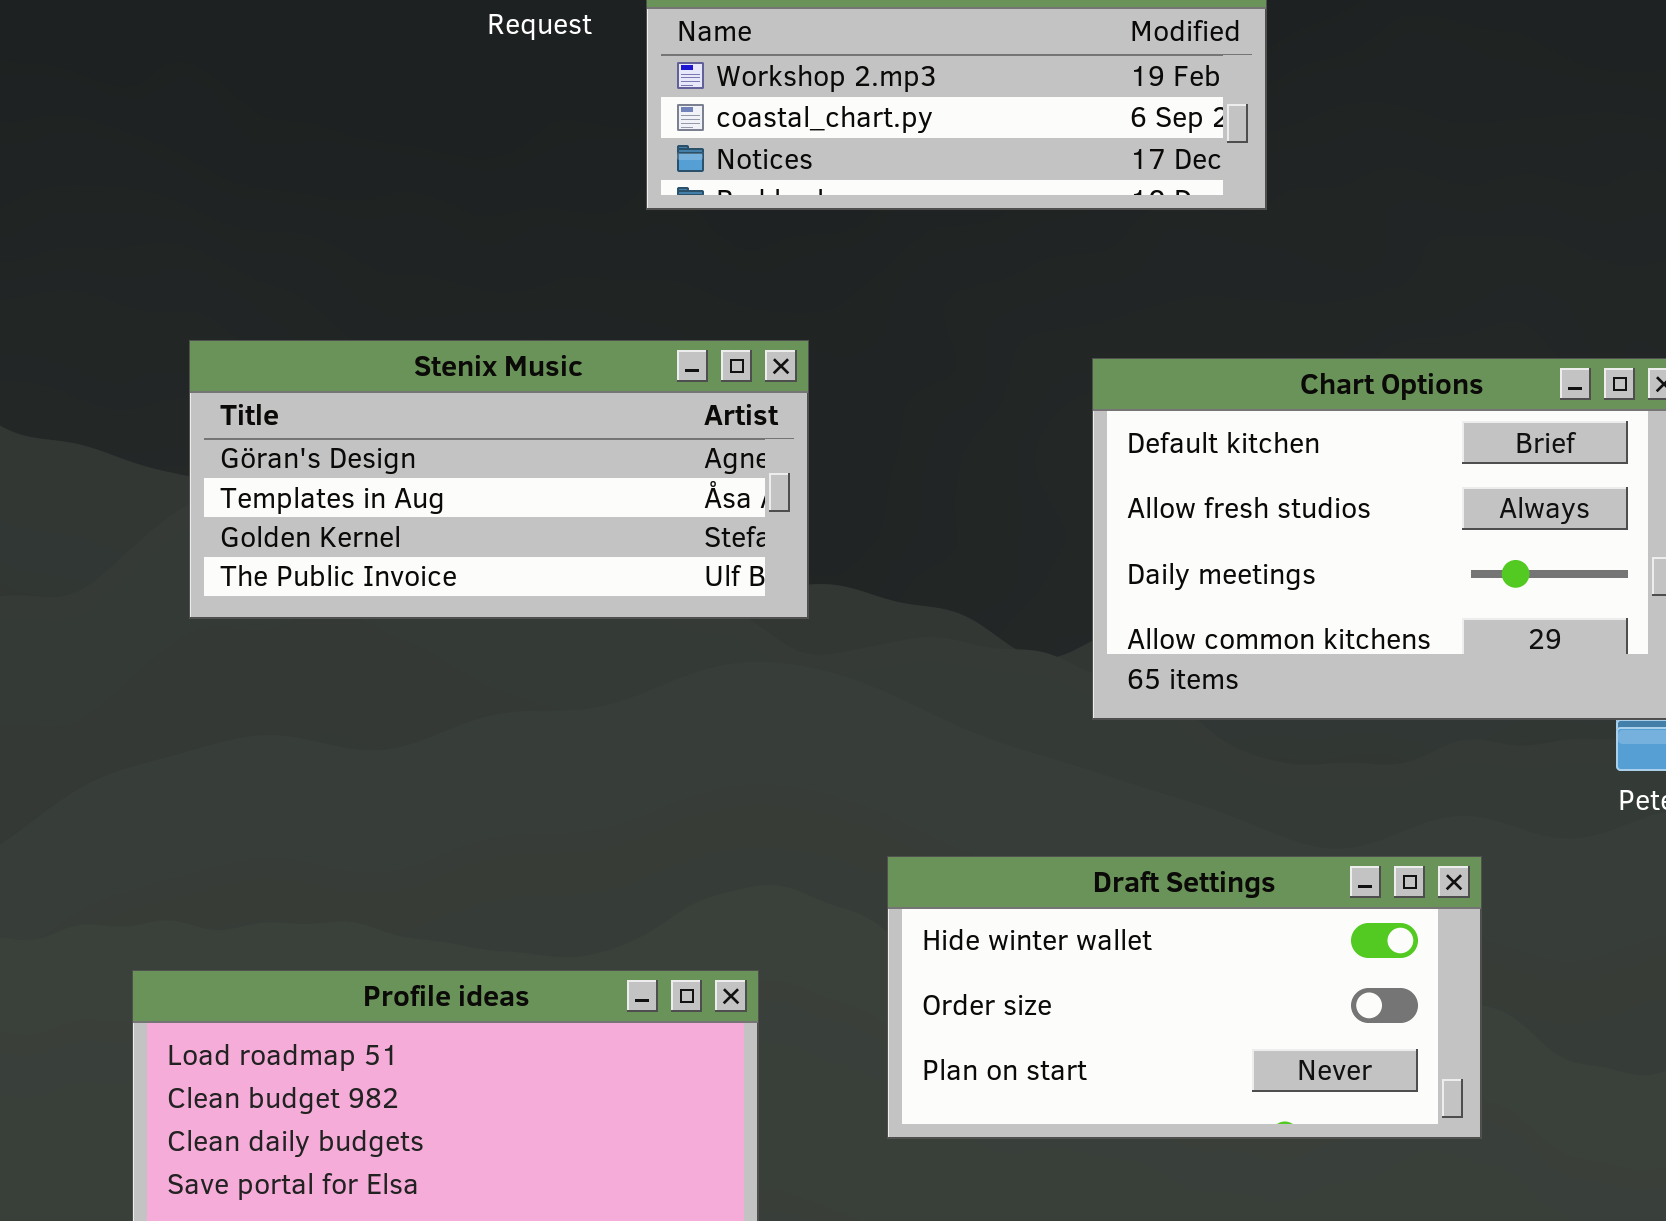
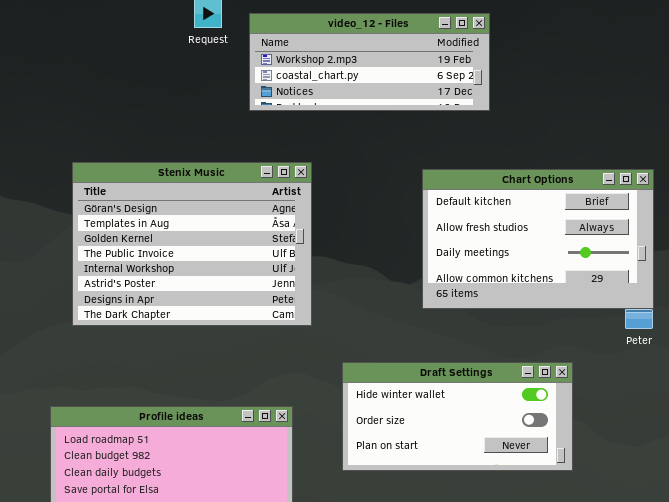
Stenix Music: [189,340,809,619] -> [72,162,312,326], resized

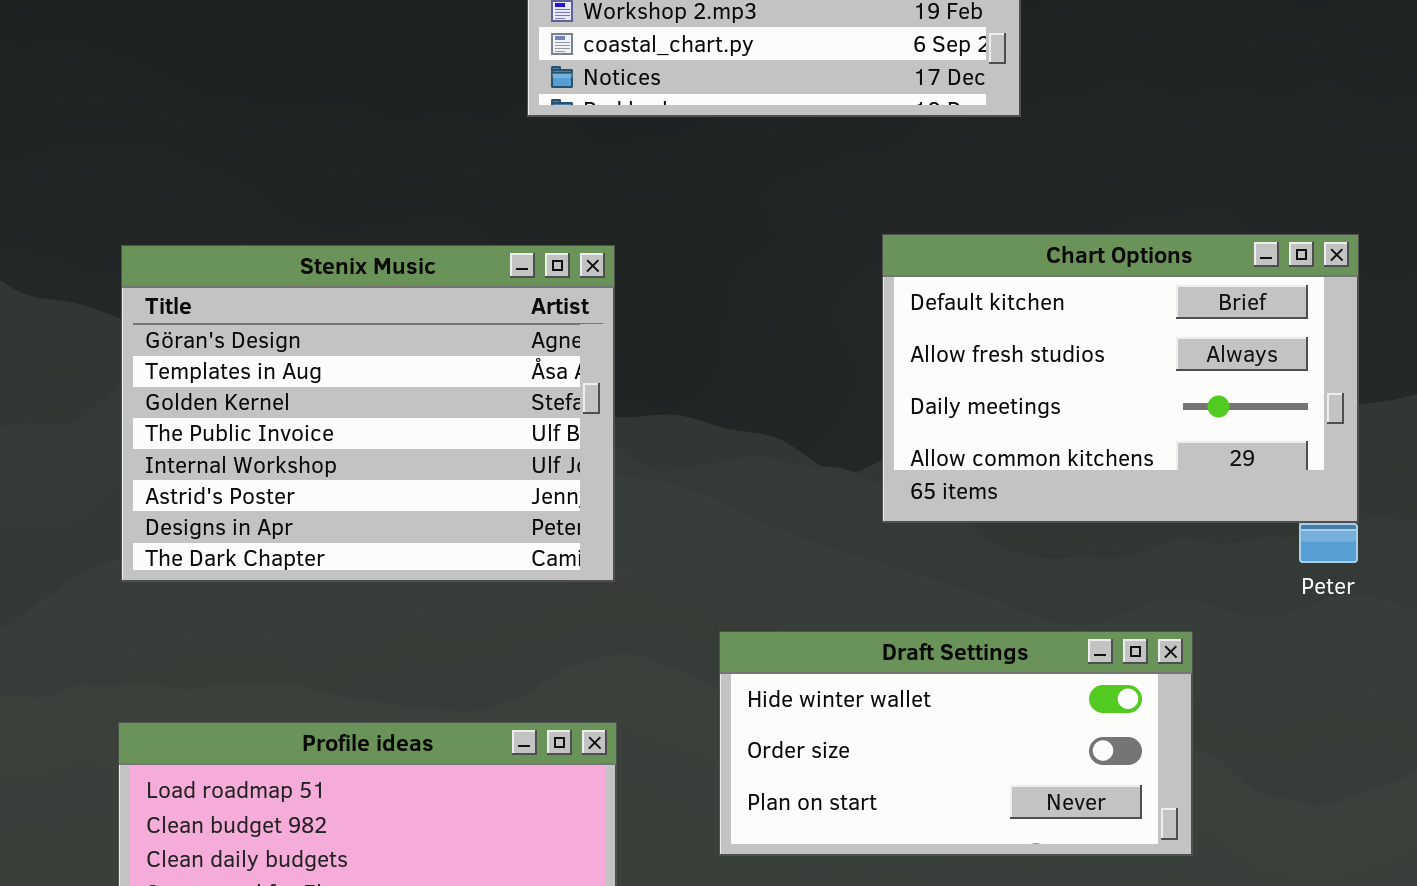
Stenix Music: [72,162,312,326] -> [121,245,615,582], moved

